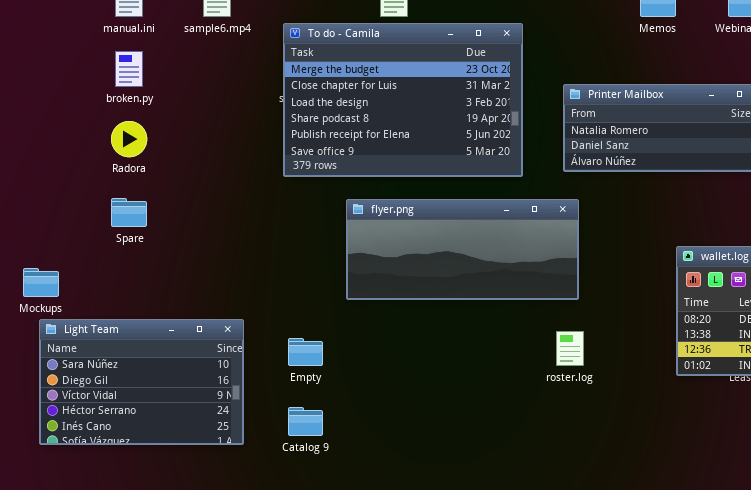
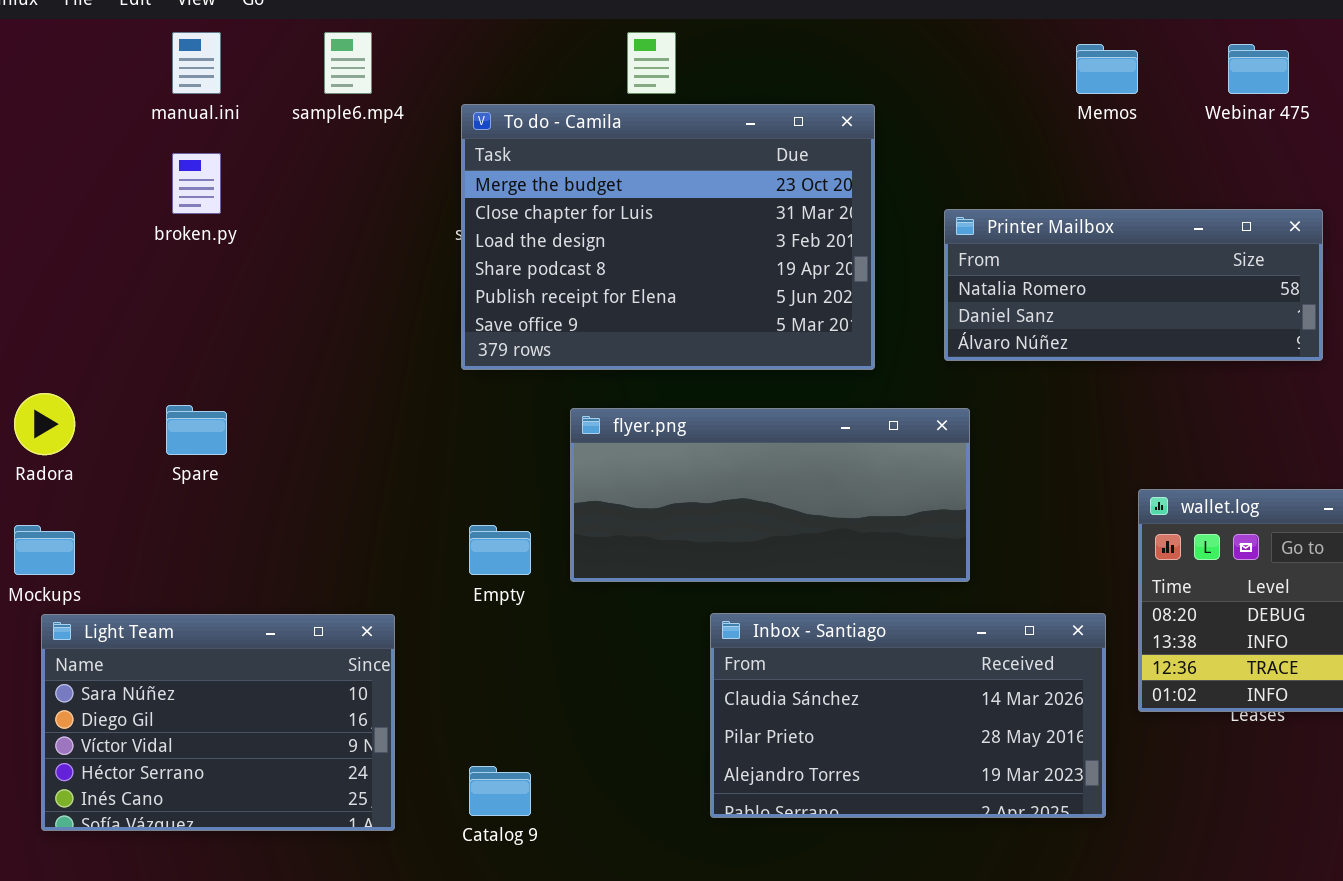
Radora: [111,121,147,157] -> [14,393,75,455], moved
Inbox - Santiago: none -> [710,613,1106,818], opened
Empty: [288,338,323,366] -> [469,525,531,575], moved

